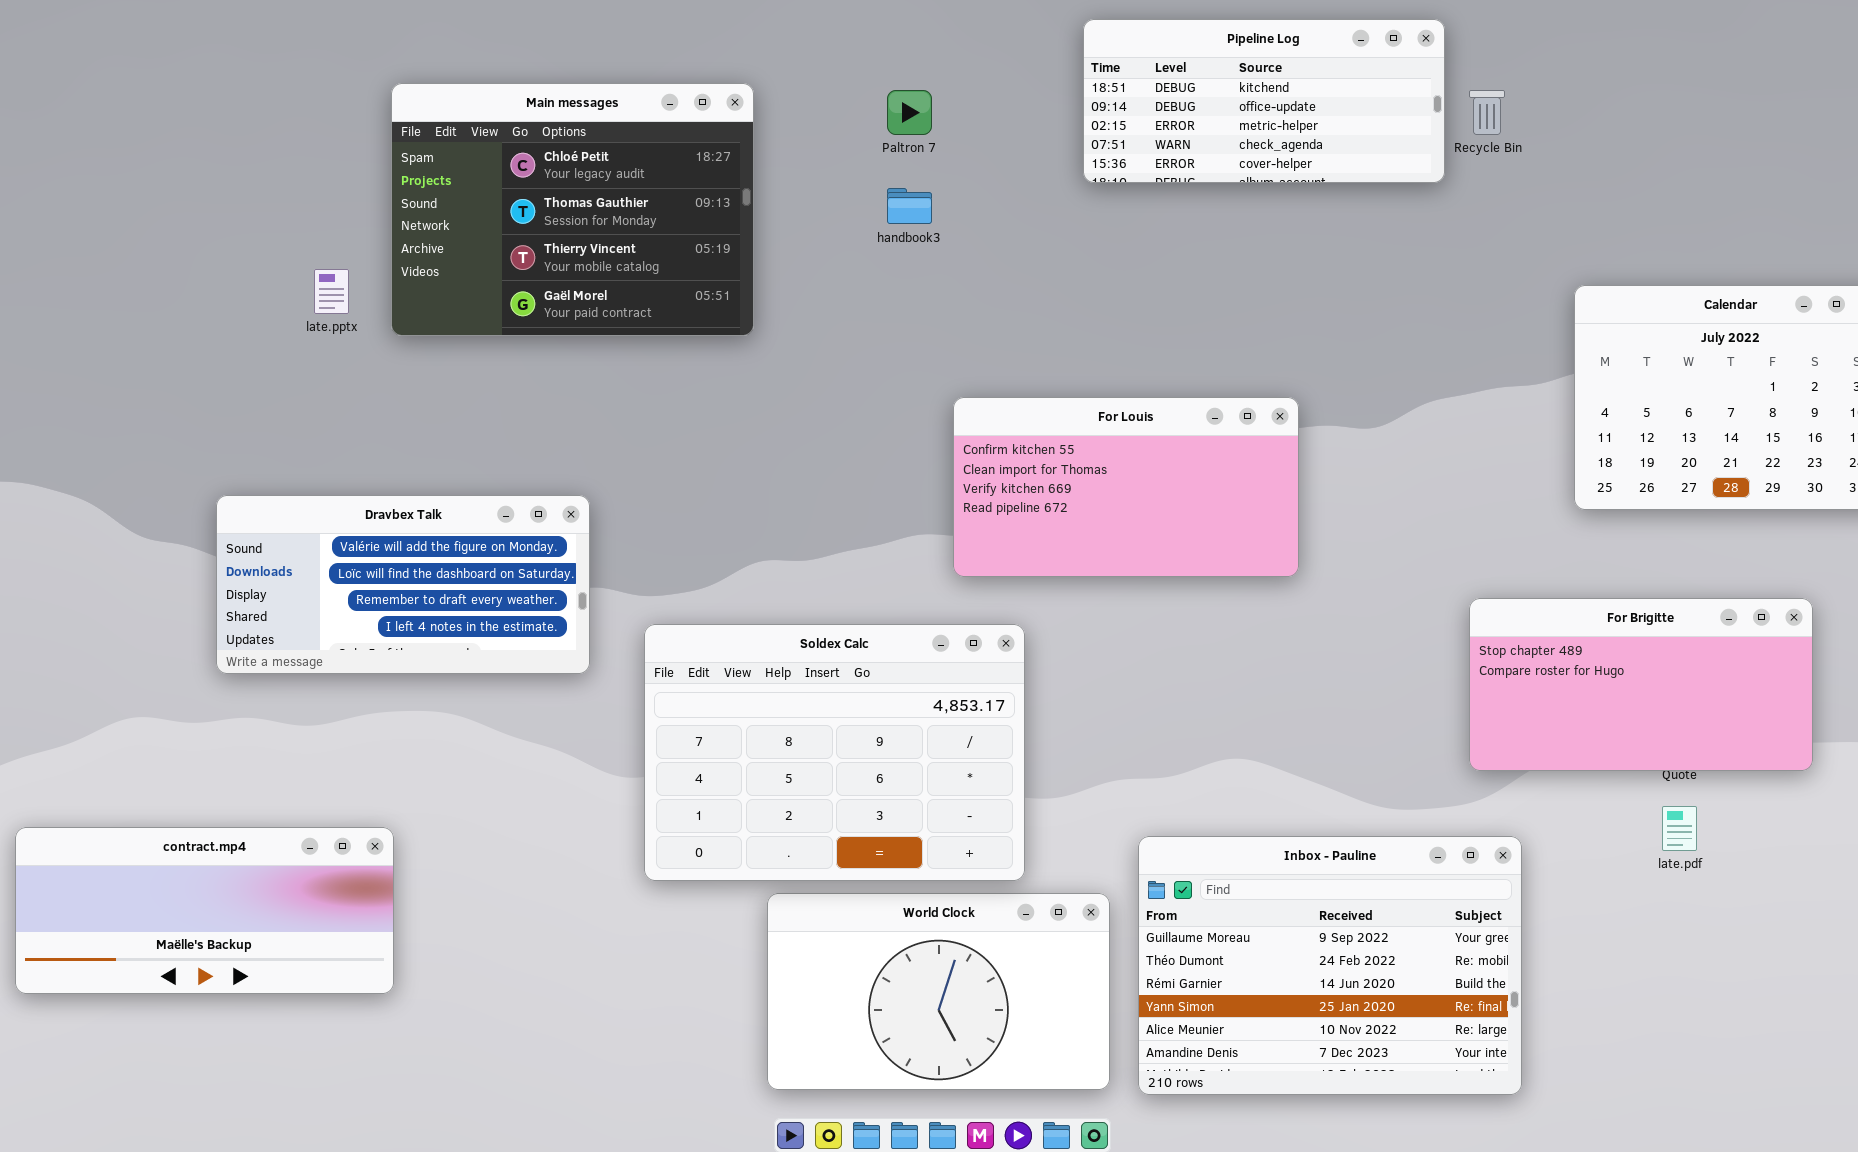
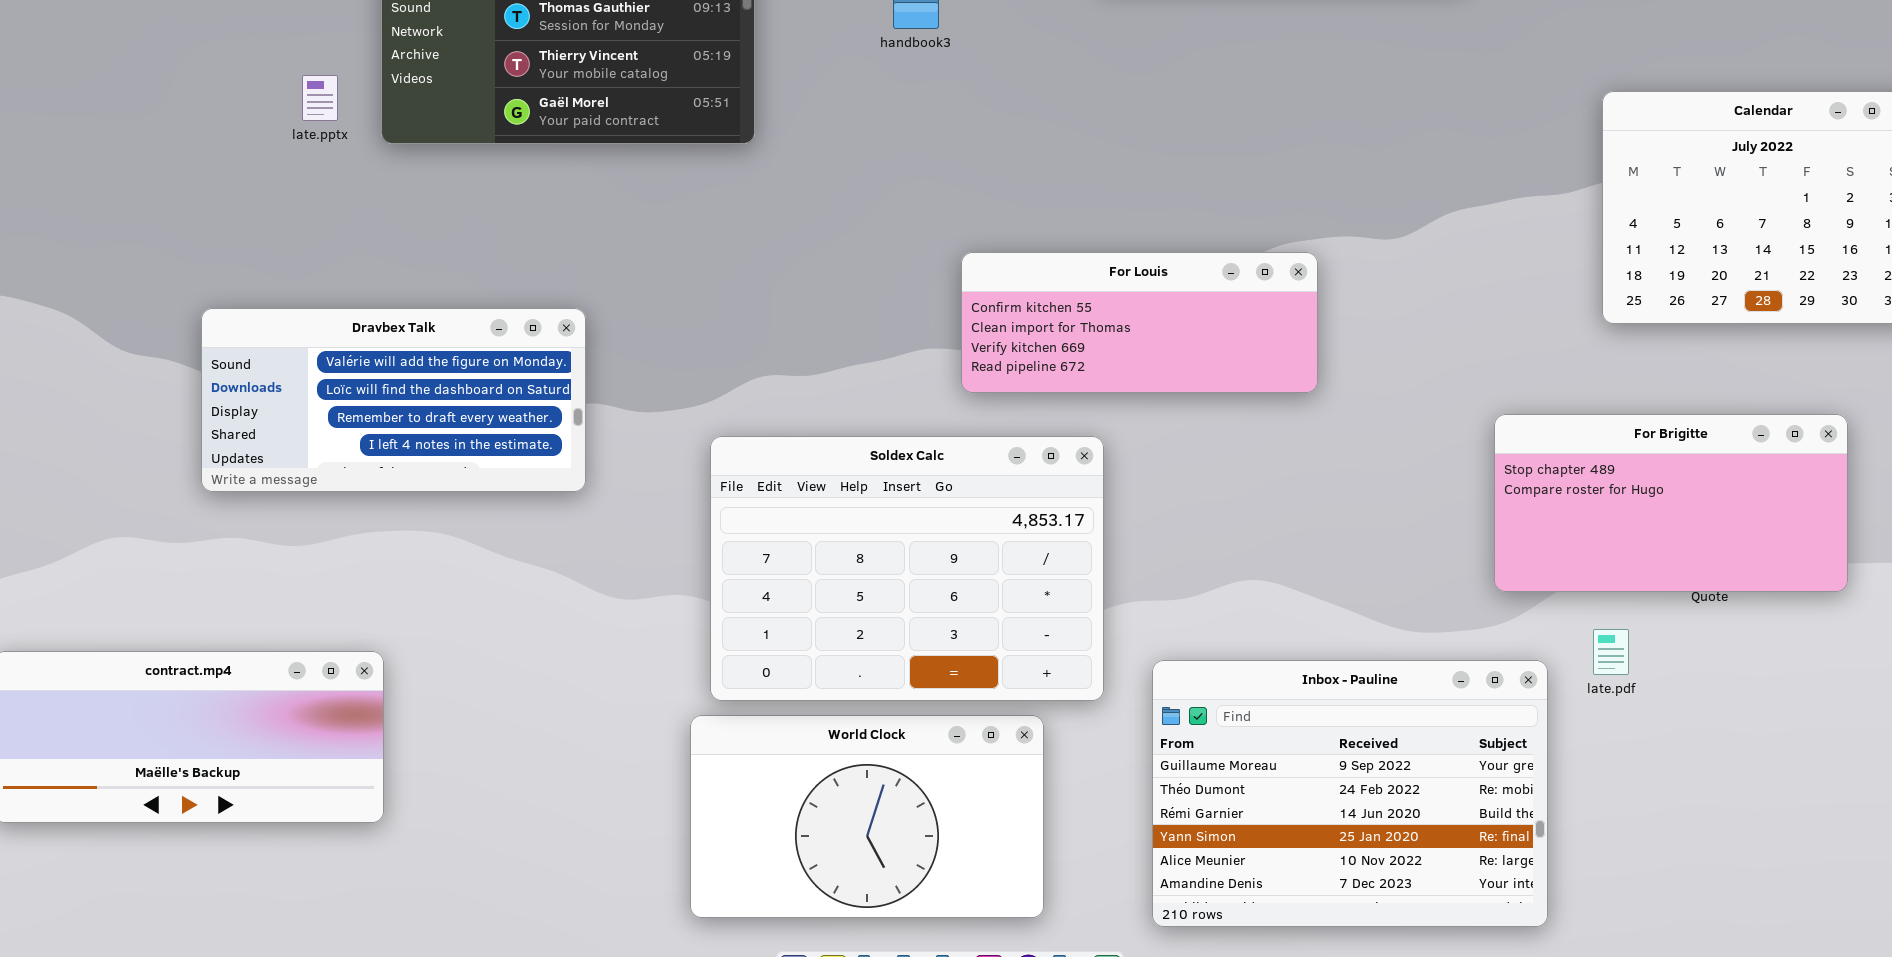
For Louis: [953,397,1299,577] -> [961,252,1318,393], resized
Soldex Calc: [644,624,1025,881] -> [710,436,1104,701], moved
late.pdf: [1662,806,1697,851] -> [1593,629,1629,675], moved
World Clock: [767,893,1110,1090] -> [690,715,1044,918], moved

